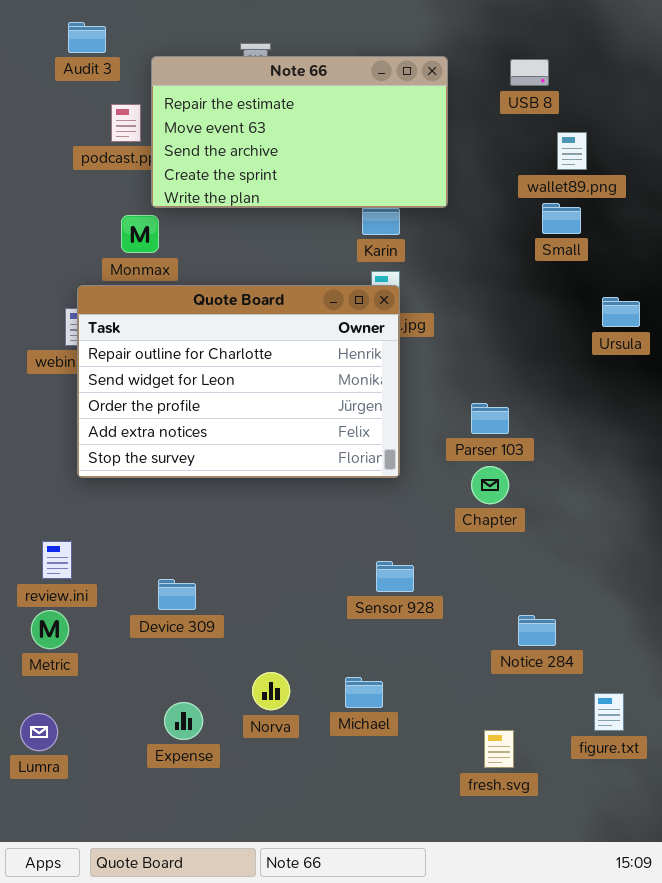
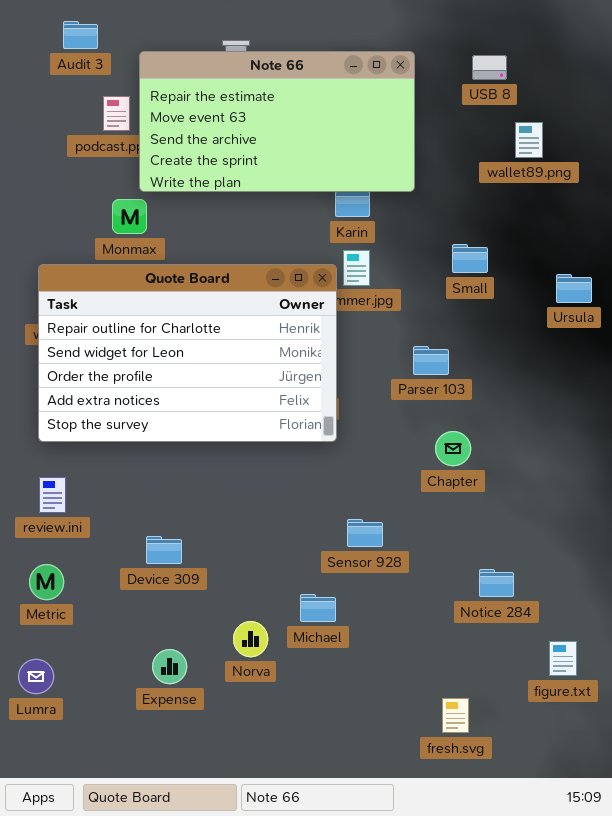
Small: [542,203,581,234] -> [452,244,488,273], moved
Quote Board: [77,285,400,478] -> [38,264,337,442], moved
Parser 103: [471,403,509,434] -> [413,346,449,375], moved
review.ini: [42,541,72,579] -> [39,477,66,513], moved
Michael: [345,677,383,708] -> [300,594,336,622], moved
fresh.svg: [484,730,514,768] -> [442,698,469,733], moved

